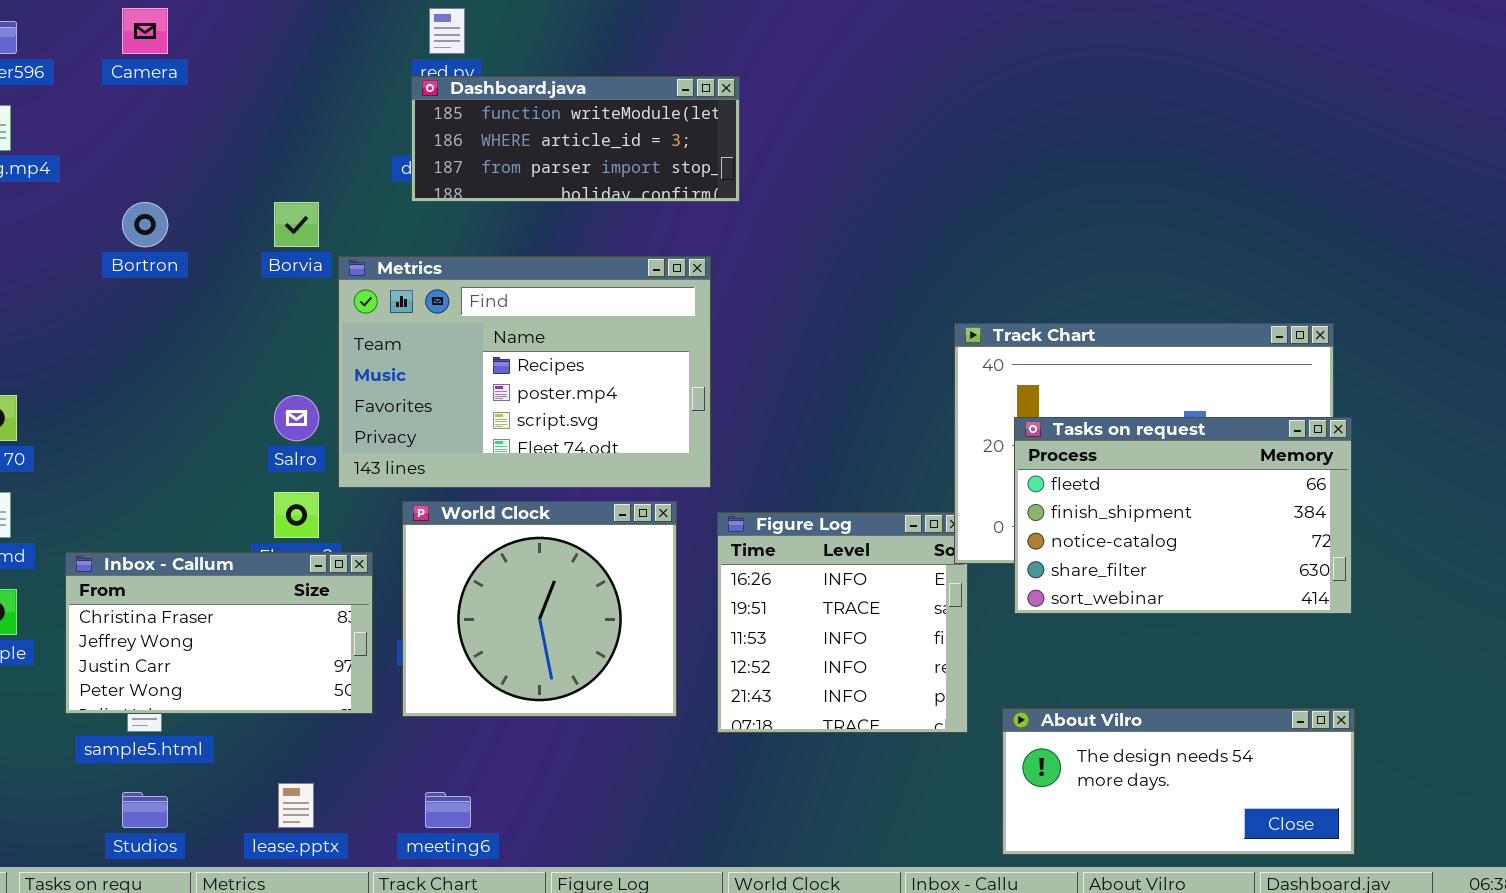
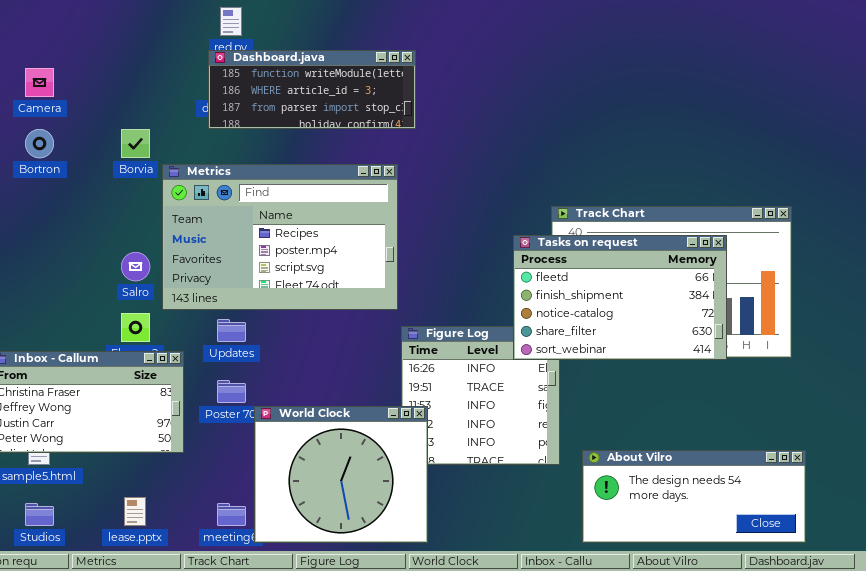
Camera: [122,8,168,54] -> [25,68,54,97], moved
Tasks on request: [1014,417,1352,614] -> [513,235,727,360], moved
World Clock: [402,501,677,717] -> [254,406,428,543], moved

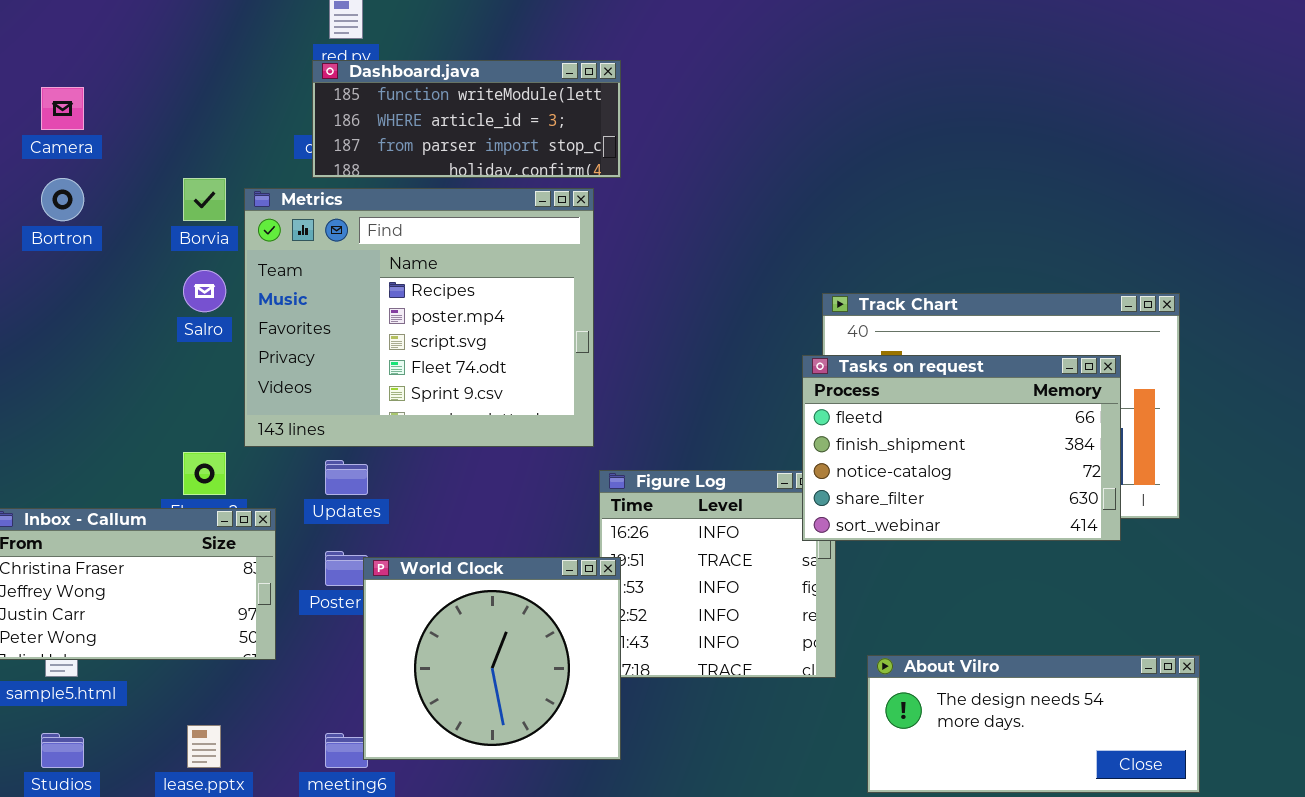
Metrics: [162,164,398,310] -> [244,188,594,447], resized
Tasks on request: [513,235,727,360] -> [802,355,1121,541], moved
Salro: [121,252,150,281] -> [183,270,226,312], moved
World Clock: [254,406,428,543] -> [363,557,621,760], moved

